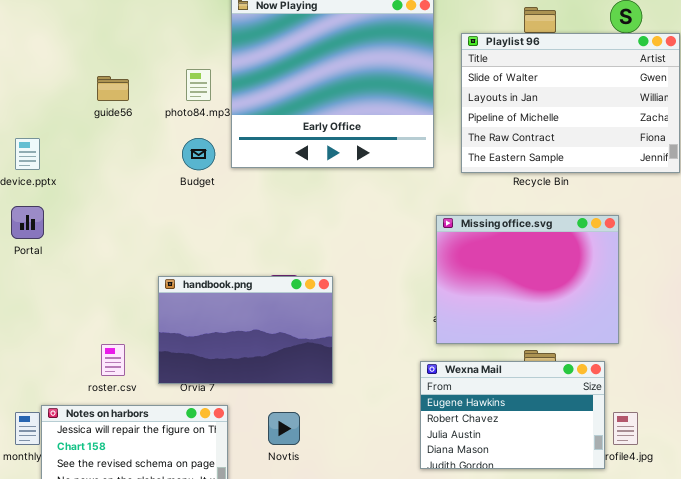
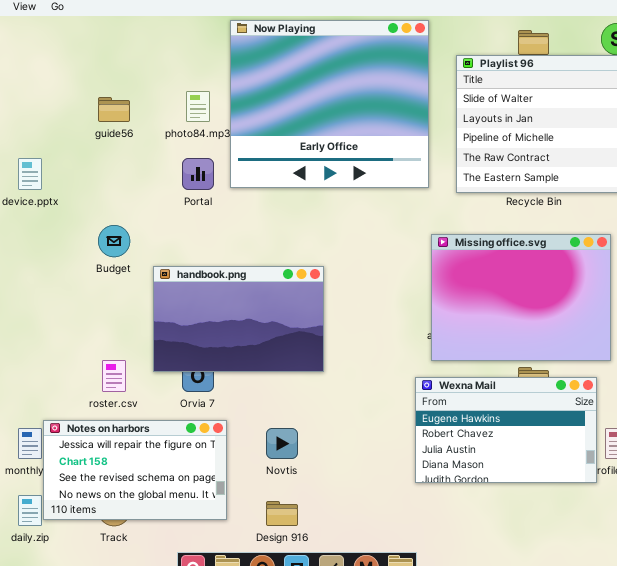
Budget: [182,138,215,170] -> [98,225,130,257], moved
Portal: [11,206,44,239] -> [182,158,214,190], moved
handbook.png: [158,276,333,384] -> [153,266,324,372], moved

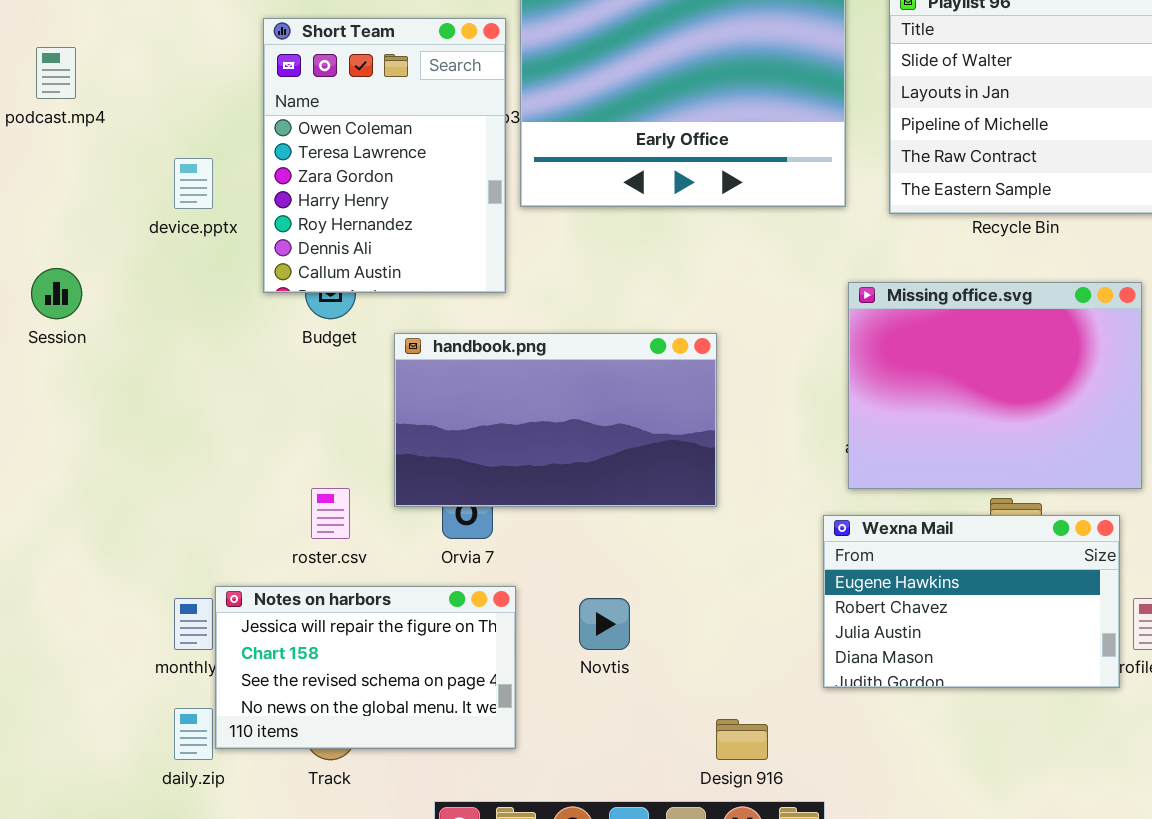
Short Team: none -> [263,18,506,293], opened
handbook.png: [153,266,324,372] -> [394,333,717,507], resized
Design 916: [266,501,298,526] -> [716,719,768,760], moved

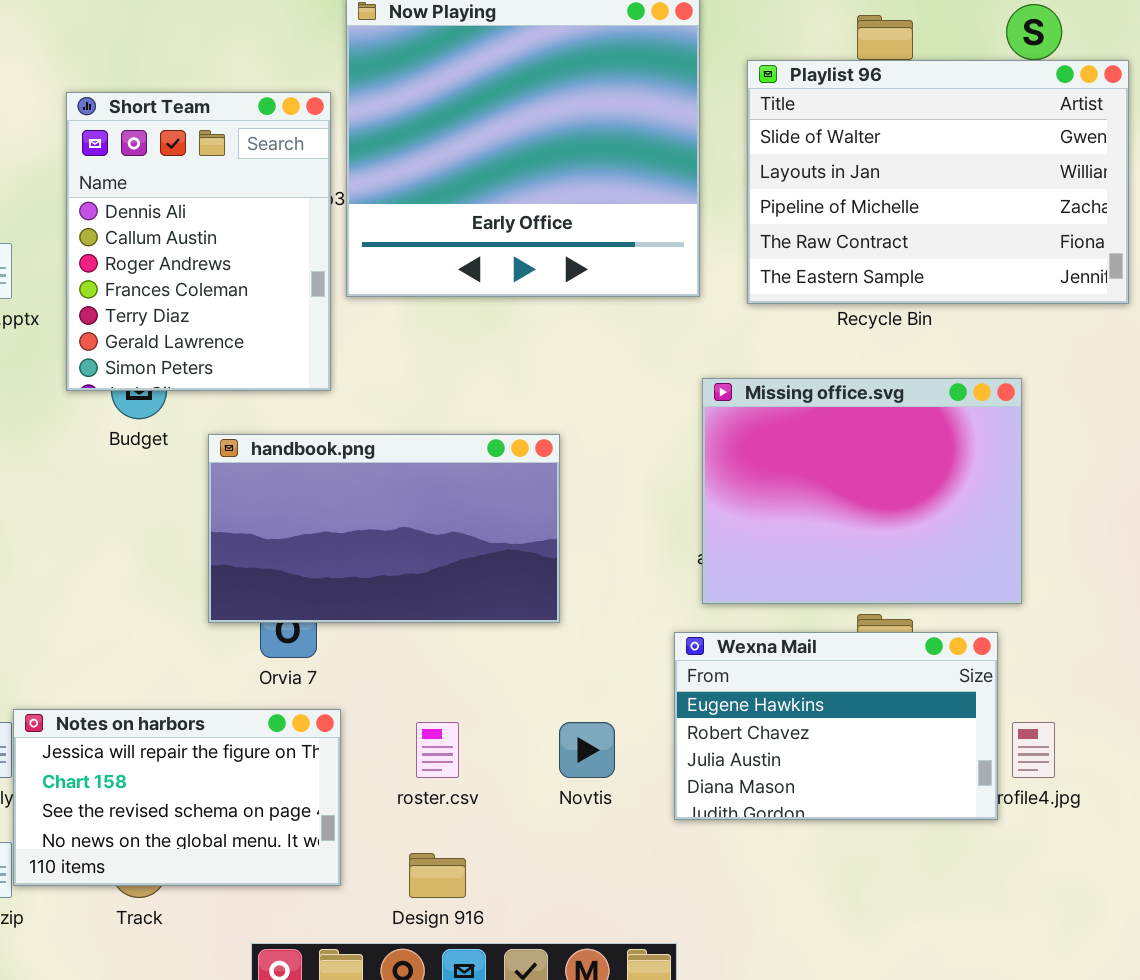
Short Team: [263,18,506,293] -> [66,92,331,391], scrolled down 5 rows
roster.csv: [311,488,350,539] -> [416,722,459,778], moved
Novtis: [579,598,630,650] -> [559,722,615,778], moved
Design 916: [716,719,768,760] -> [409,853,466,898], moved

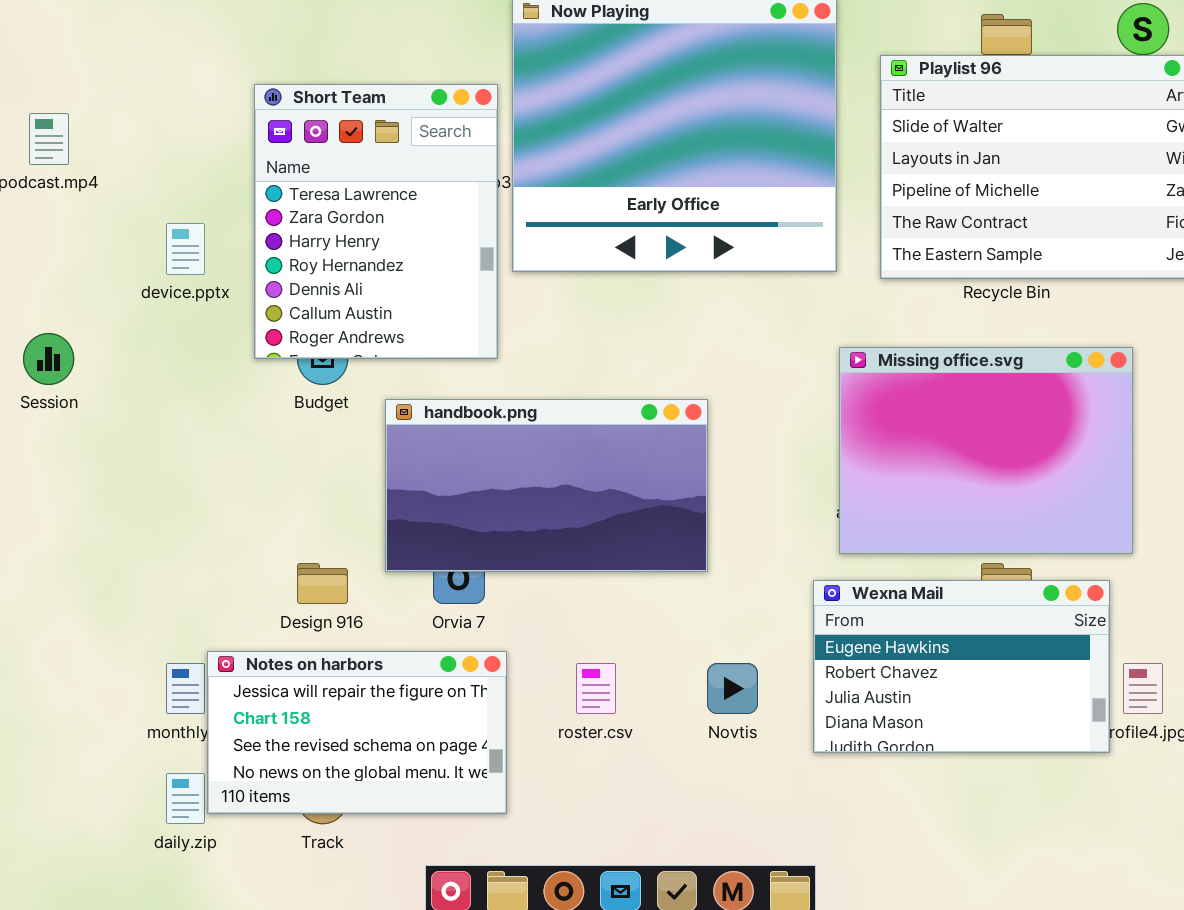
Short Team: [66,92,331,391] -> [254,84,498,359], scrolled up 4 rows
Design 916: [409,853,466,898] -> [297,563,348,604], moved

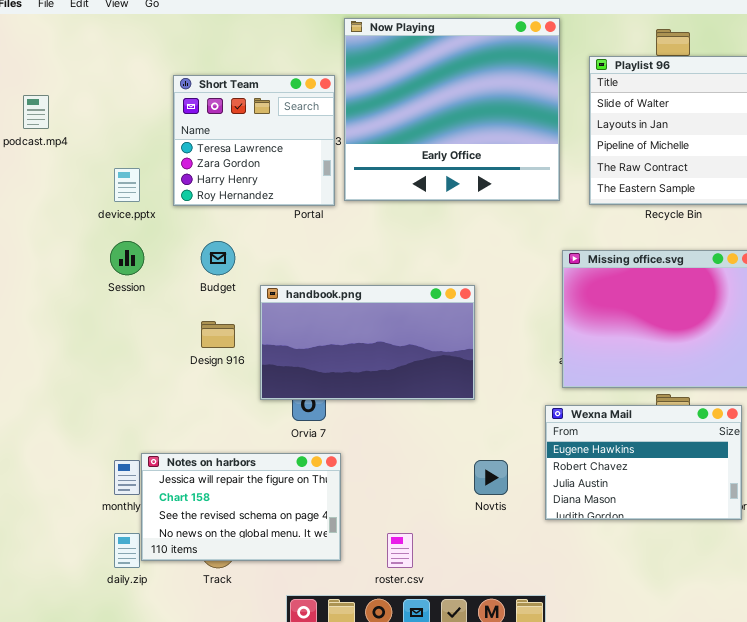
Short Team: [254,84,498,359] -> [173,75,335,206], resized
Session: [23,333,74,385] -> [110,241,144,275], moved
Design 916: [297,563,348,604] -> [201,321,235,348], moved
roster.csv: [576,663,616,714] -> [387,533,413,568], moved

